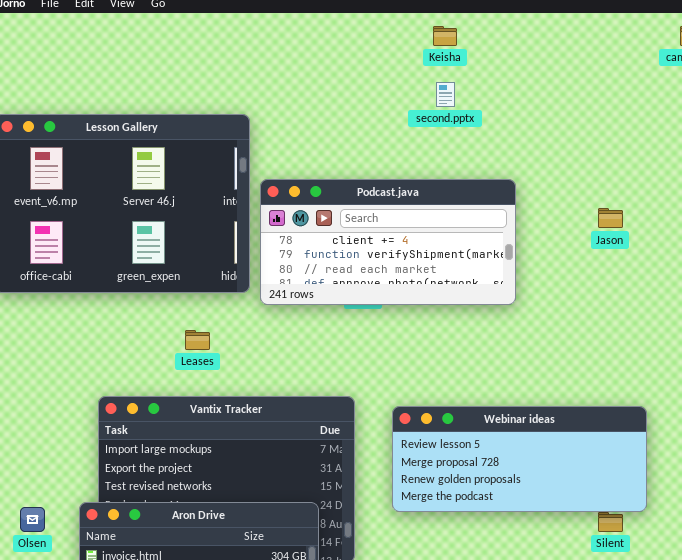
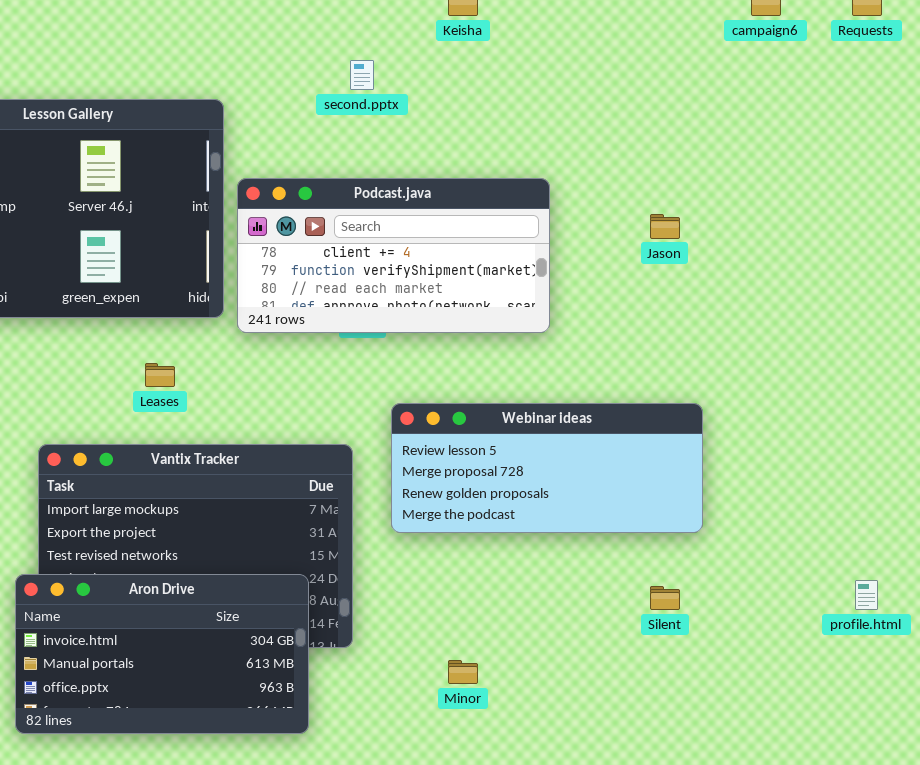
second.pptx: [436,82,455,107] -> [350,60,374,90], moved
Webinar ideas: [392,406,647,512] -> [391,403,703,533], moved

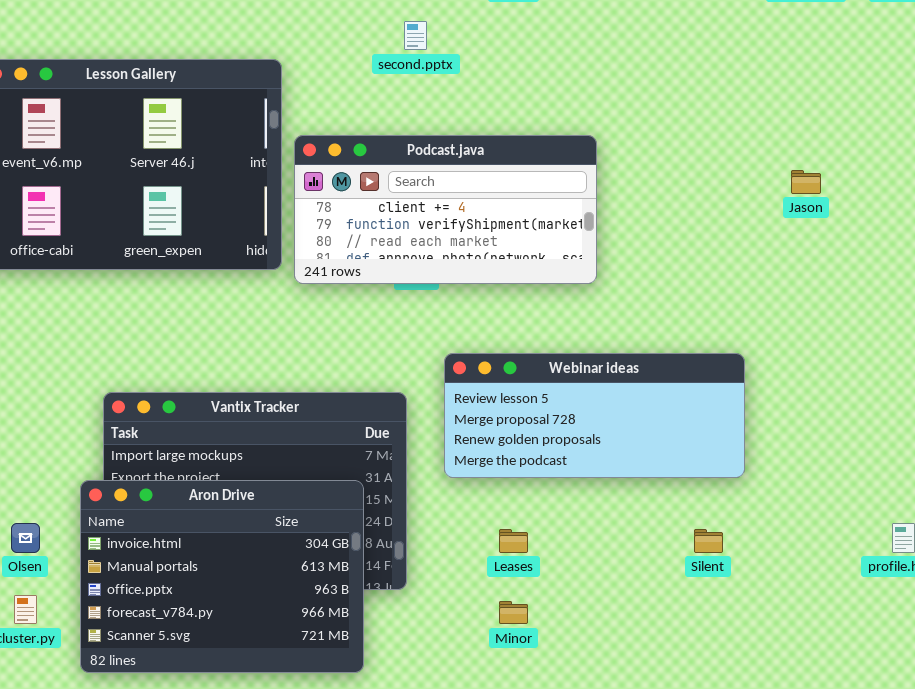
Jason: [650,214,680,239] -> [791,170,821,194], moved
Leases: [145,363,175,387] -> [499,529,528,553], moved
Aron Drive: [15,574,309,734] -> [80,480,364,673], resized

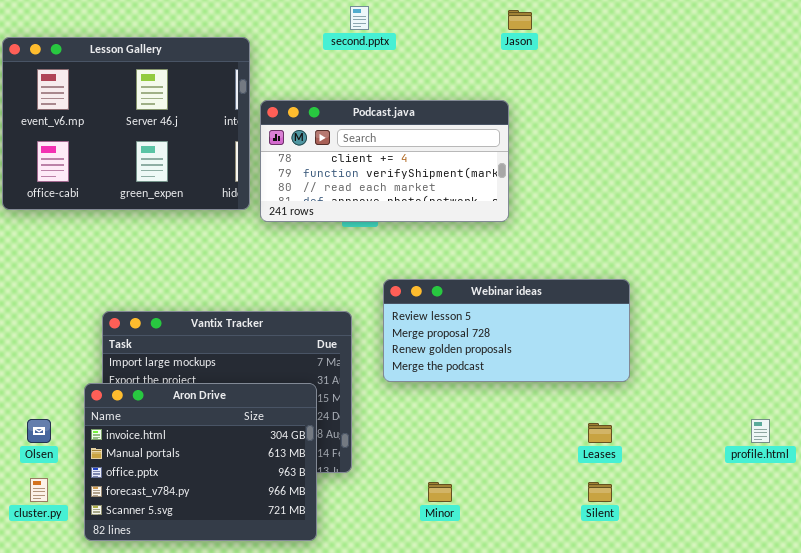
Jason: [791,170,821,194] -> [508,10,532,30], moved
Leases: [499,529,528,553] -> [588,423,612,443], moved
Silent: [694,529,723,553] -> [588,482,612,502], moved

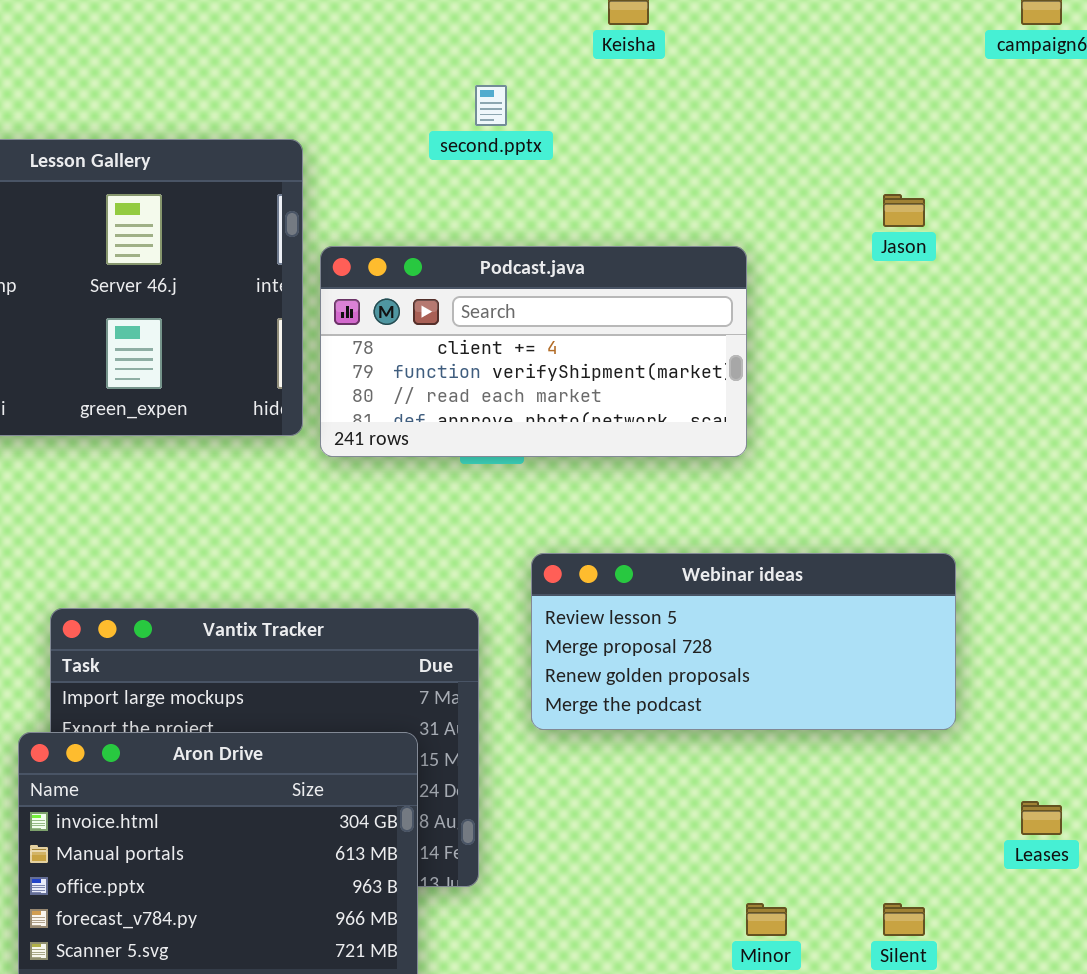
Jason: [508,10,532,30] -> [883,194,925,227], moved
Leases: [588,423,612,443] -> [1021,801,1062,835], moved
Minor: [428,482,452,502] -> [746,903,787,936], moved

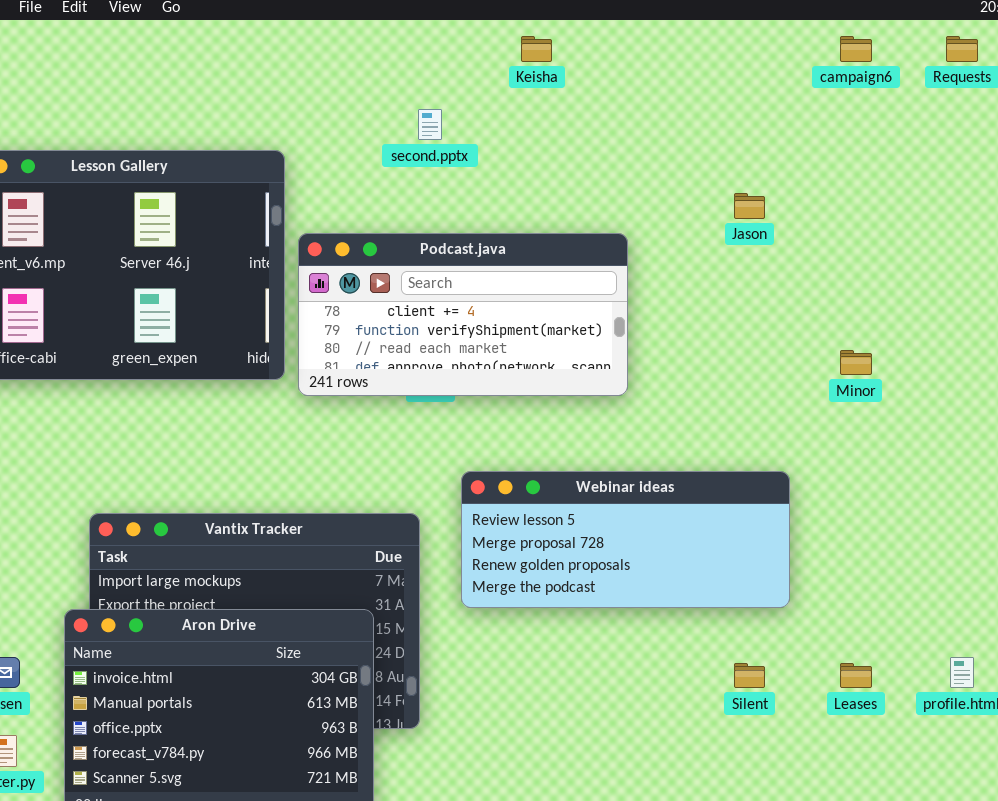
Minor: [746,903,787,936] -> [840,350,872,375], moved
Silent: [883,903,925,936] -> [734,663,765,688], moved

